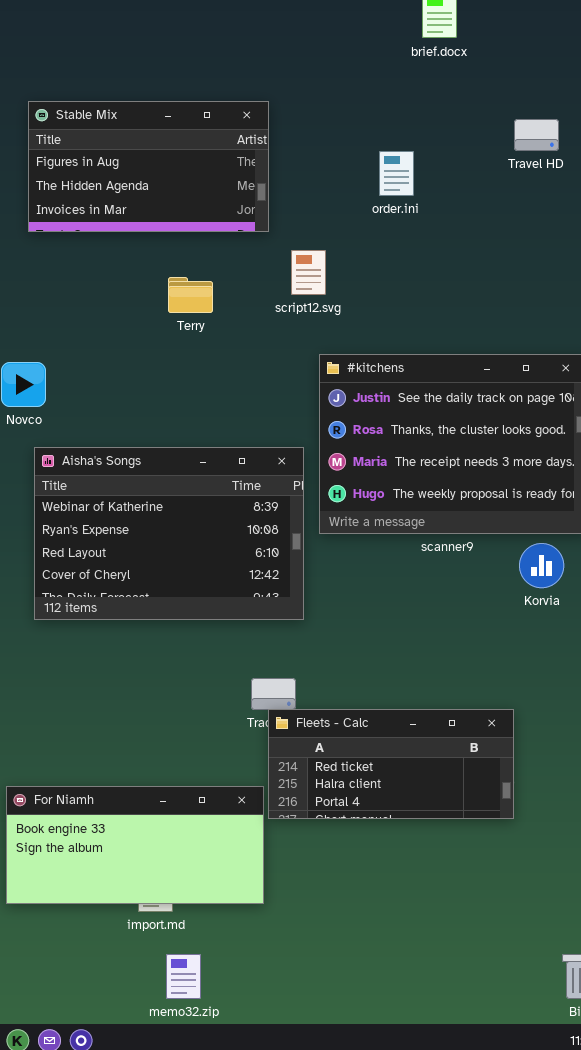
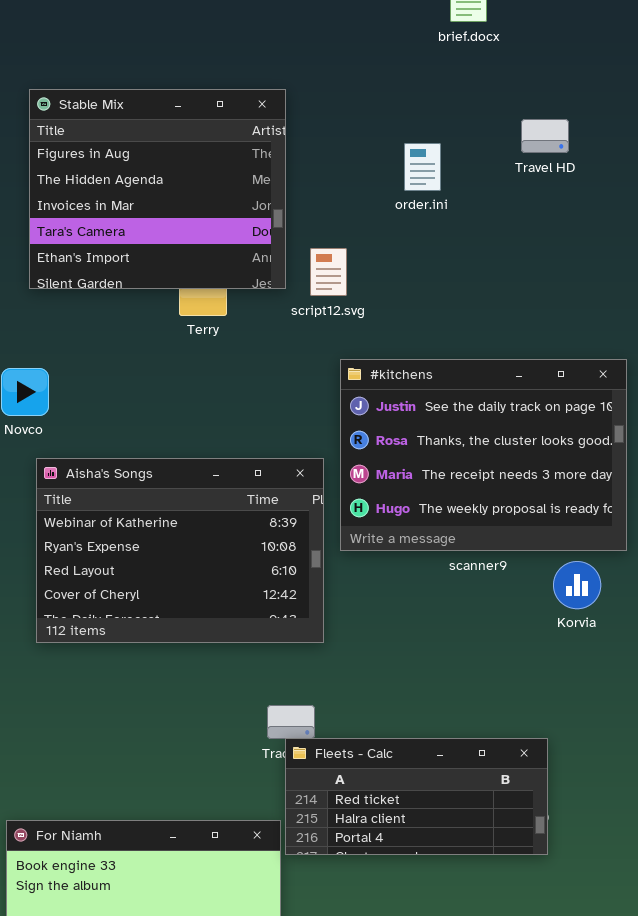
Stable Mix: [28,101,269,232] -> [29,89,286,289], resized
Travel HD: [514,119,559,151] -> [521,119,569,153], moved

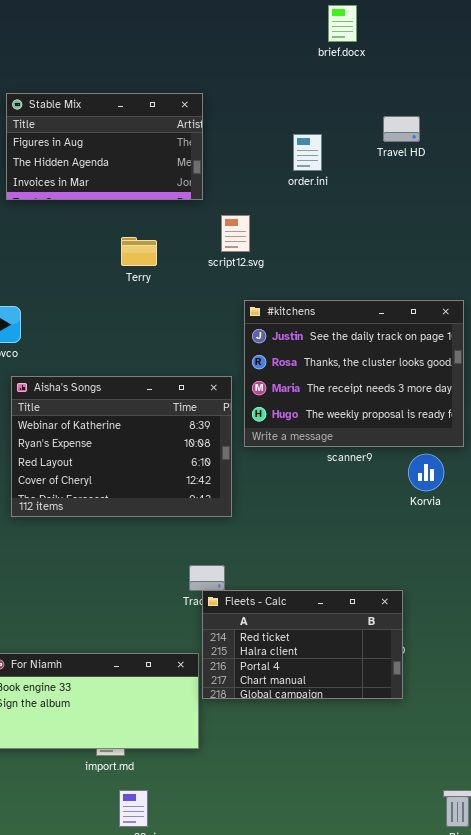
Stable Mix: [29,89,286,289] -> [6,93,203,200], resized
Fleets - Calc: [285,738,548,855] -> [202,590,403,699], resized

